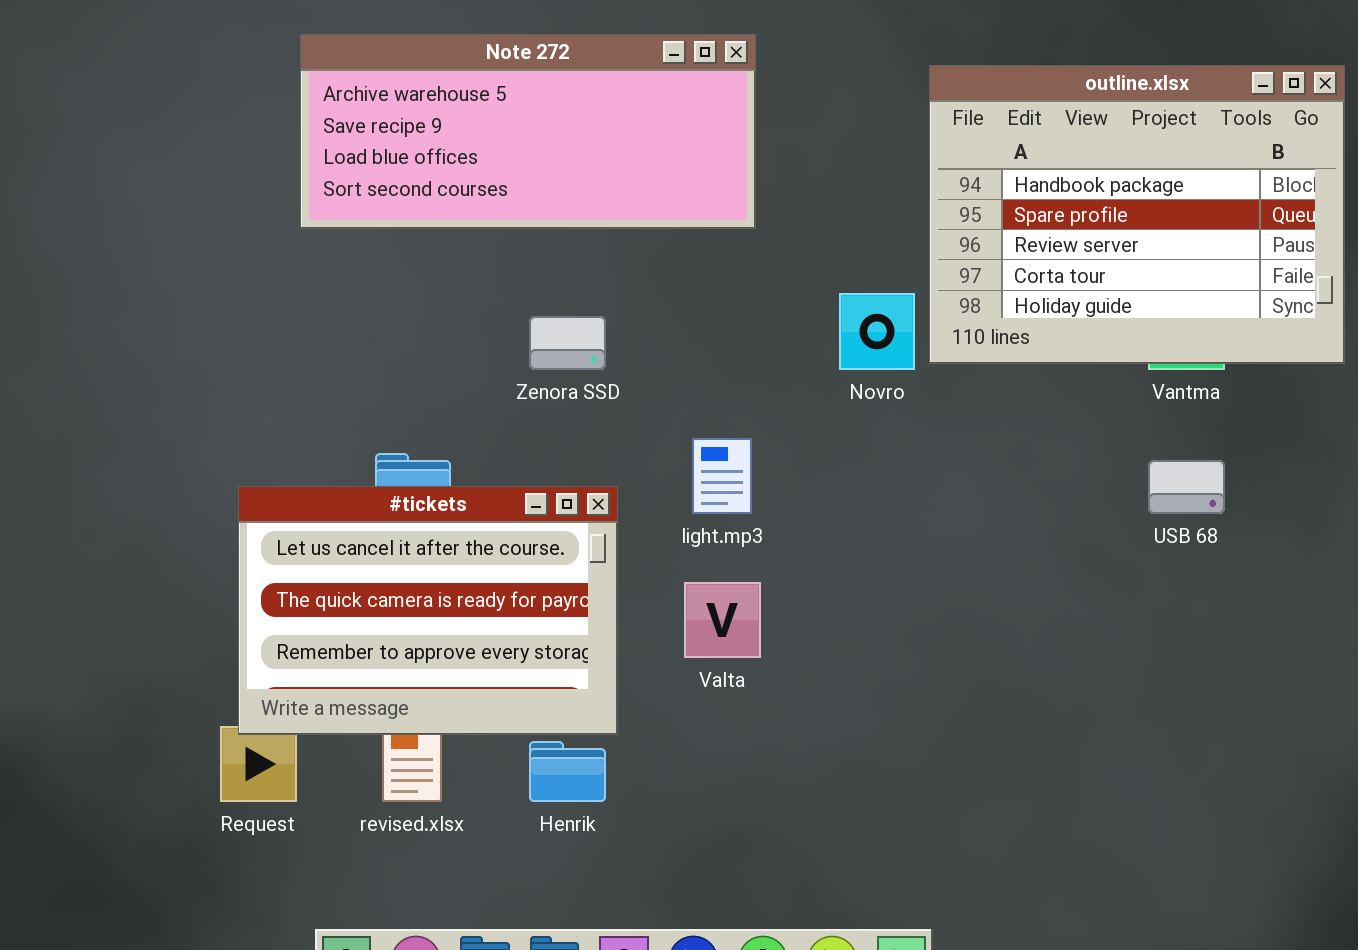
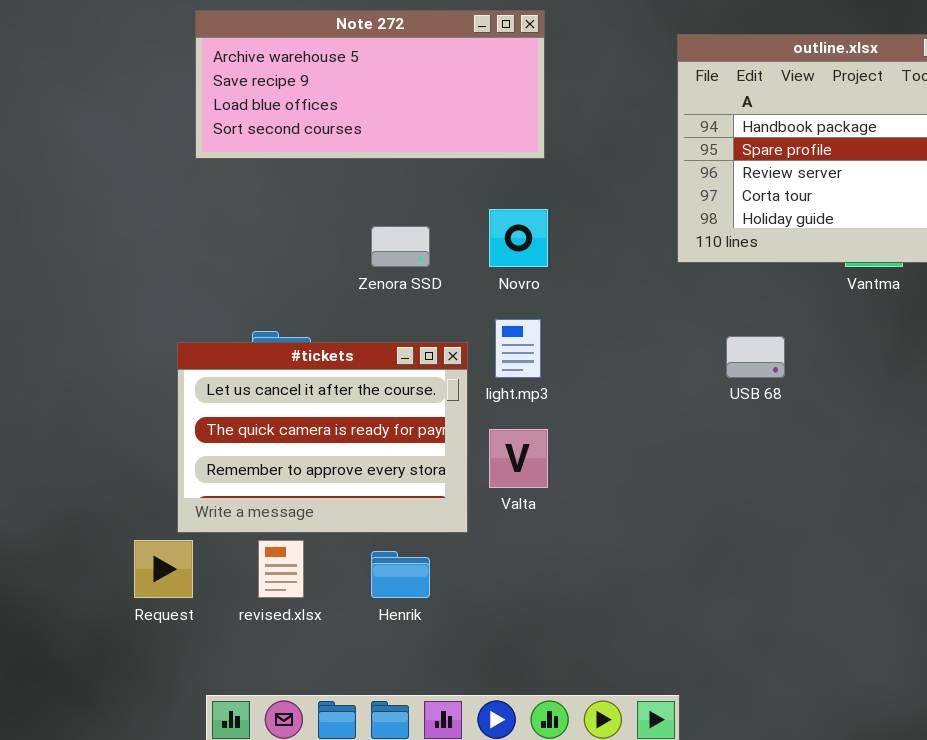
Novro: [839,293,915,370] -> [489,209,548,267], moved
USB 68: [1148,460,1225,514] -> [726,336,785,378], moved
#tickets: [238,486,618,735] -> [177,342,468,533], moved

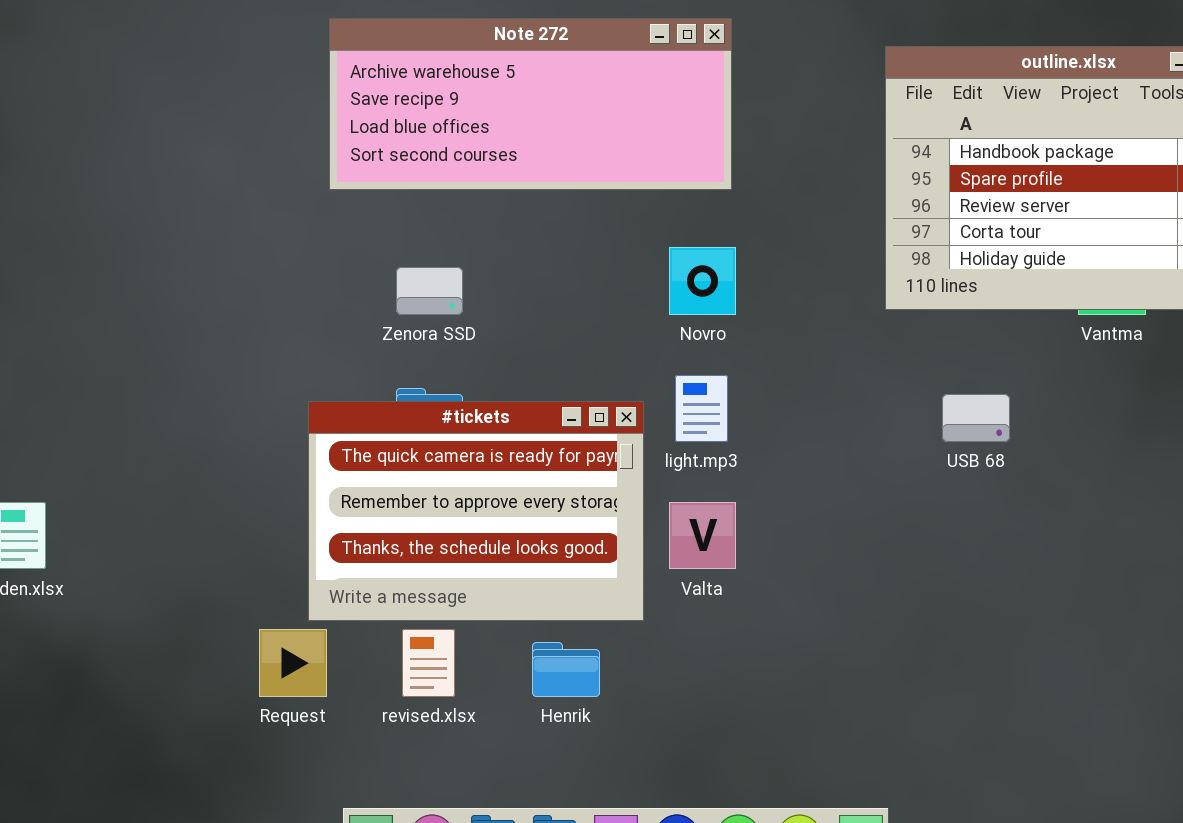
Zenora SSD: [371,226,430,267] -> [396,267,463,315], moved
#tickets: [177,342,468,533] -> [308,401,644,621], scrolled down 1 row

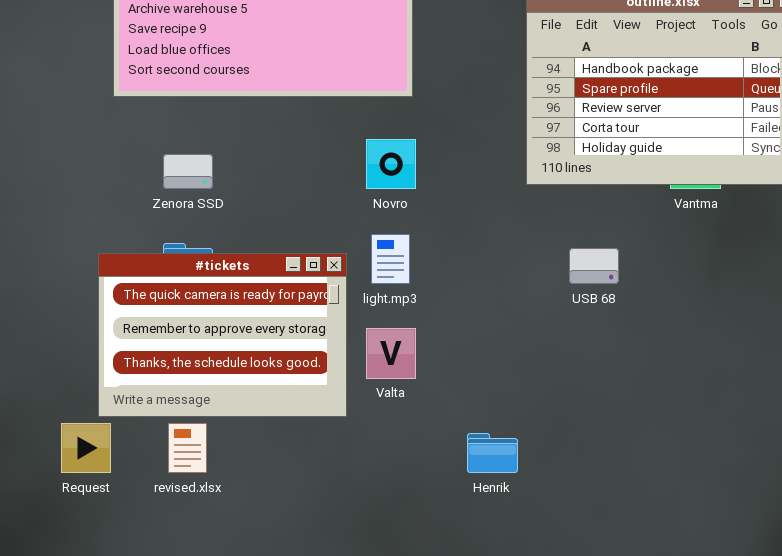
Henrik: [532,642,600,697] -> [467,433,518,473], moved

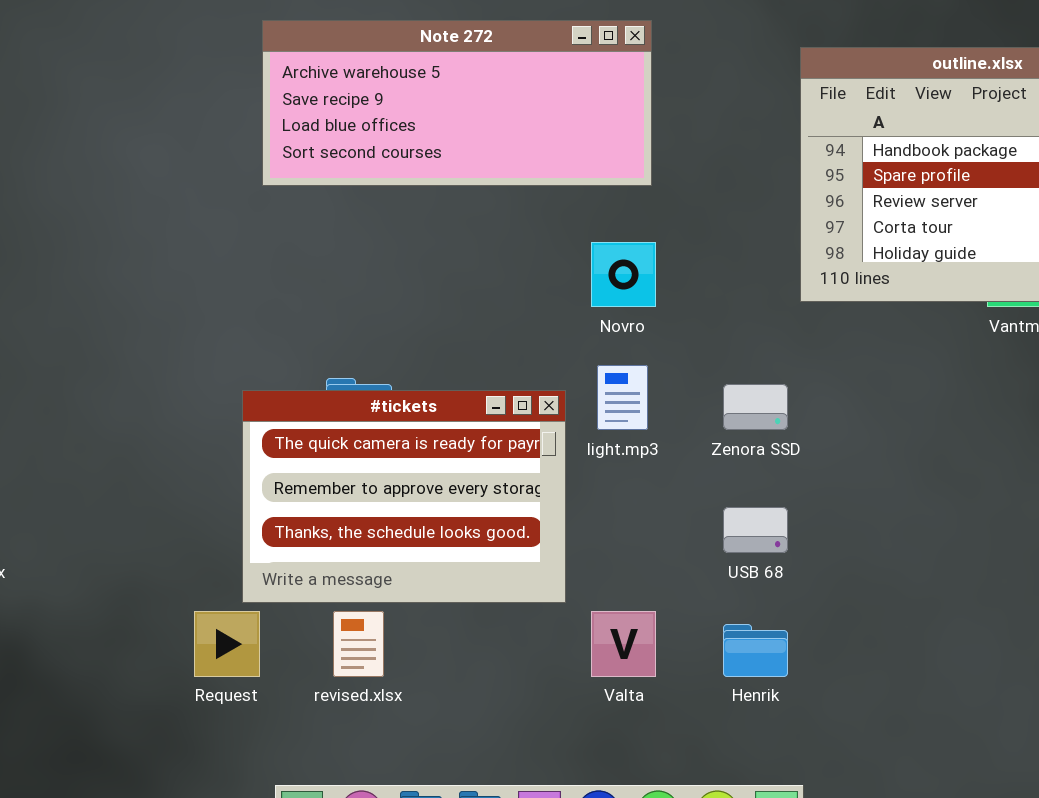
Zenora SSD: [163,154,213,189] -> [723,384,788,430], moved
USB 68: [569,248,619,284] -> [723,507,788,553], moved
Valta: [366,328,416,379] -> [591,611,656,677], moved

